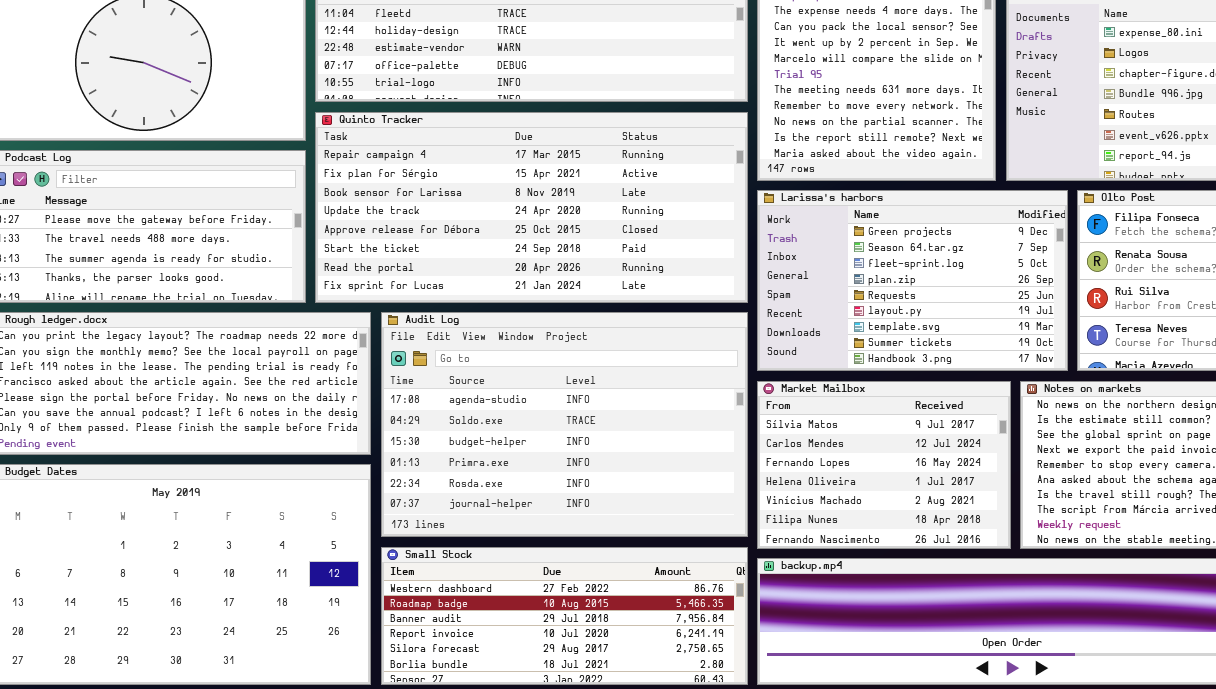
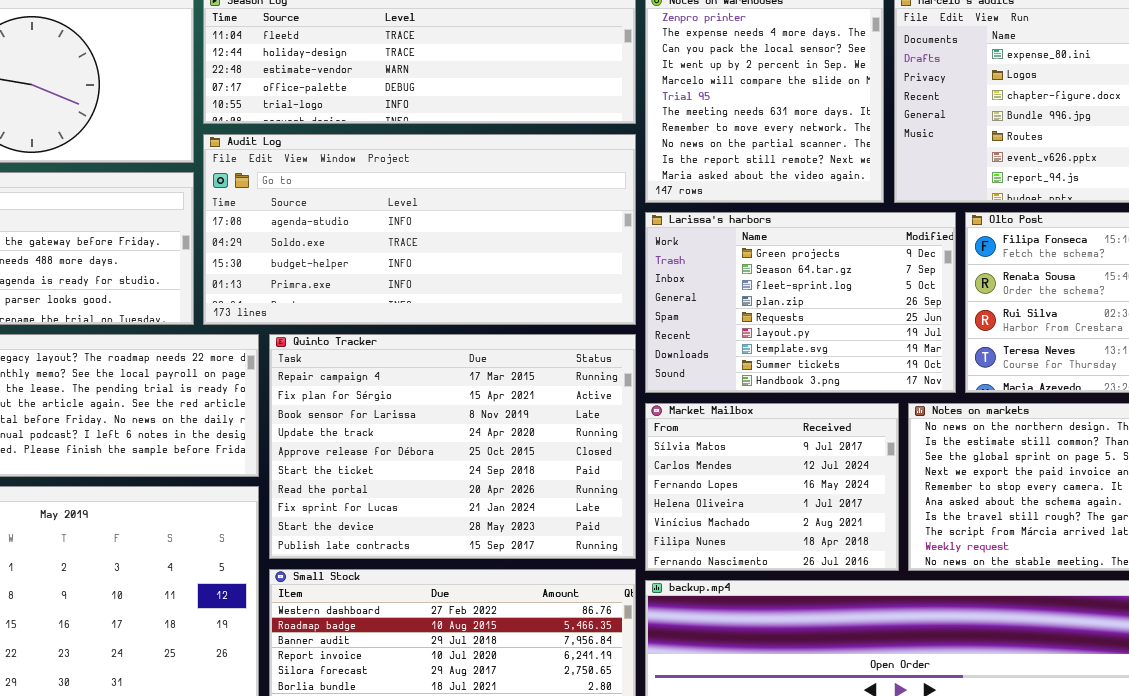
Quinto Tracker: [315,112,748,303] -> [269,334,636,559], moved, resized
Audit Log: [381,312,748,537] -> [203,134,636,325], moved, resized

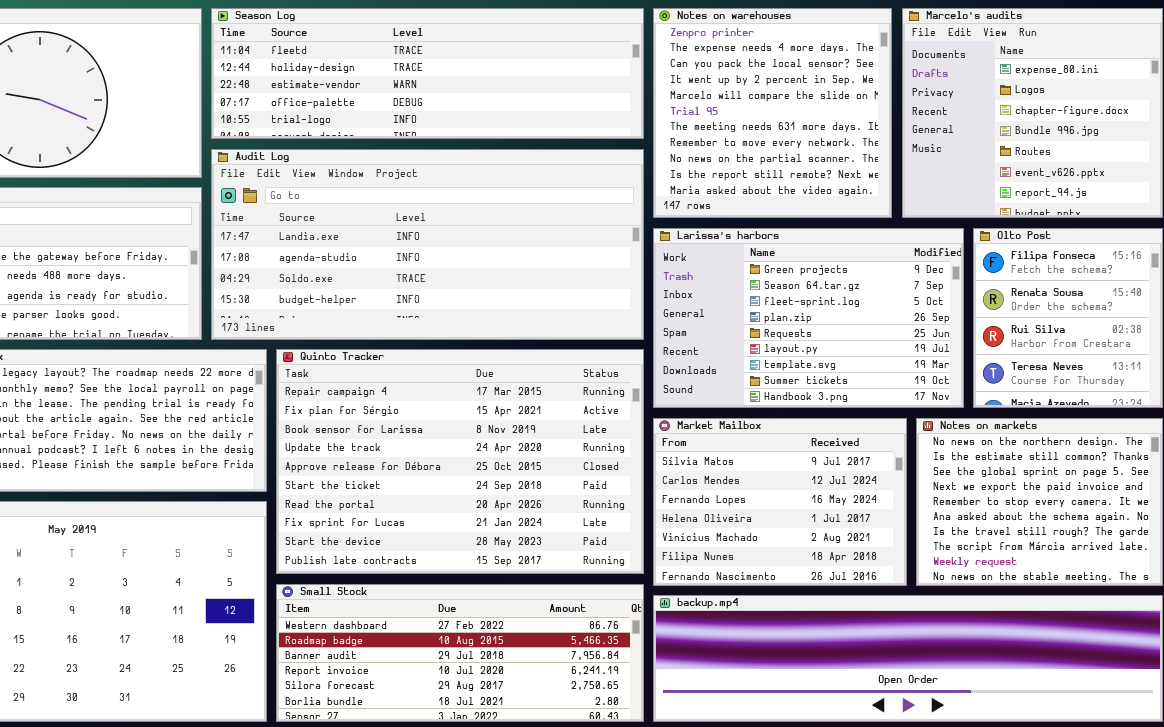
Audit Log: [203,134,636,325] -> [211,149,644,340], scrolled up 1 row

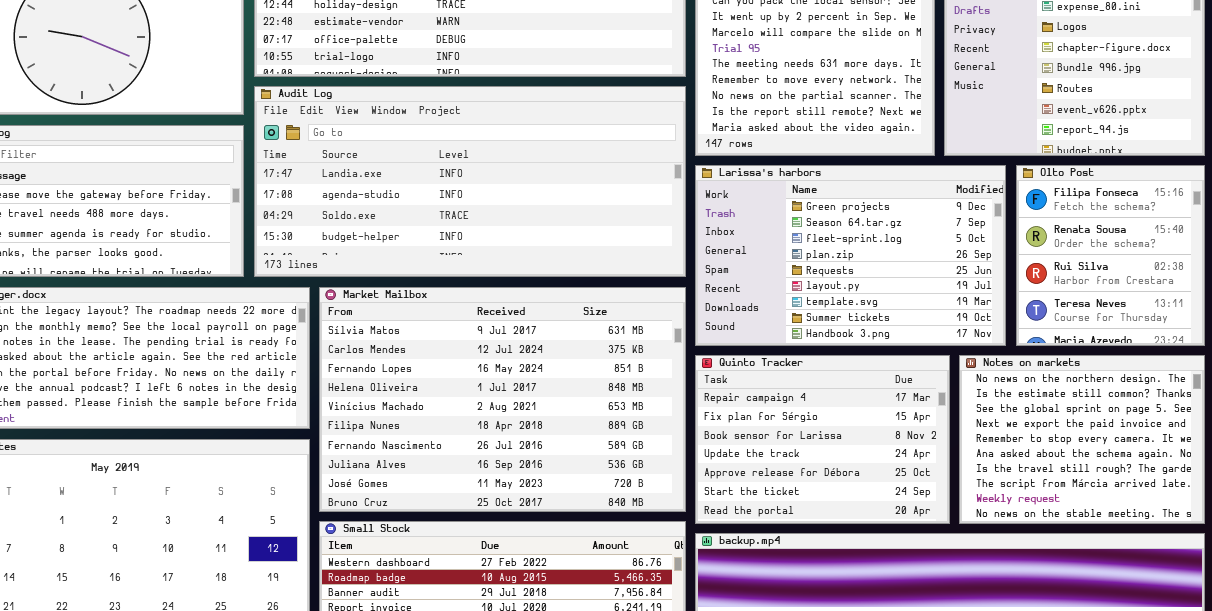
Quinto Tracker: [276,349,644,574] -> [695,355,950,524], moved, resized
Market Mailbox: [653,418,907,586] -> [319,287,686,512], moved, resized

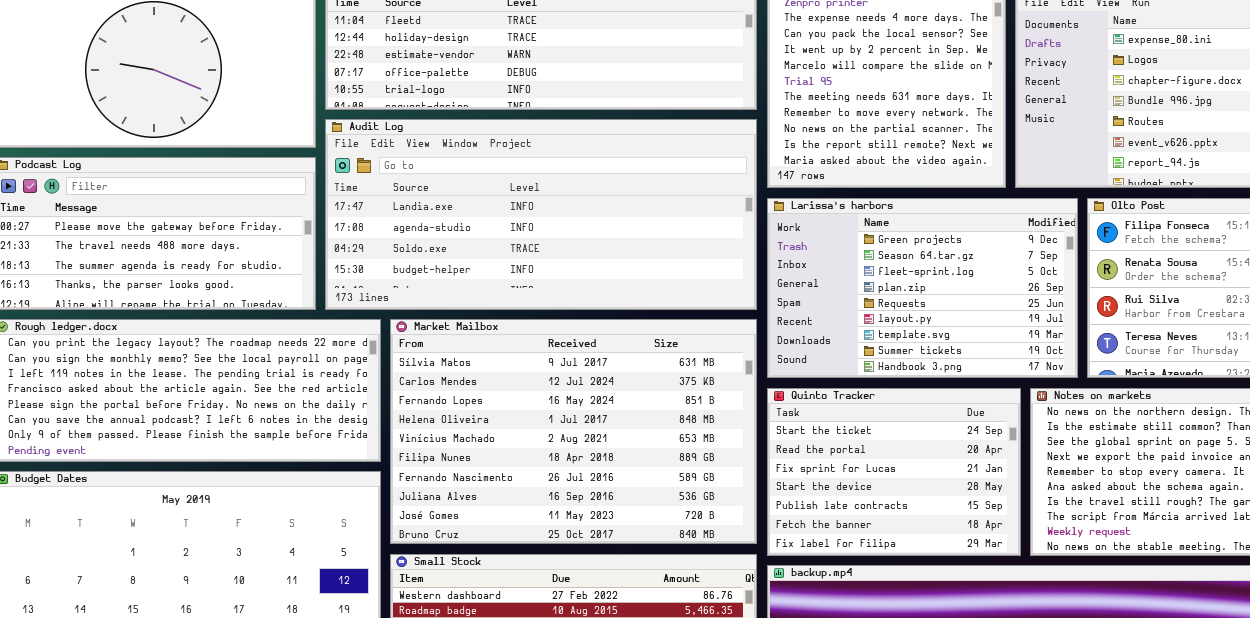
Quinto Tracker: [695,355,950,524] -> [767,388,1021,556], scrolled down 5 rows

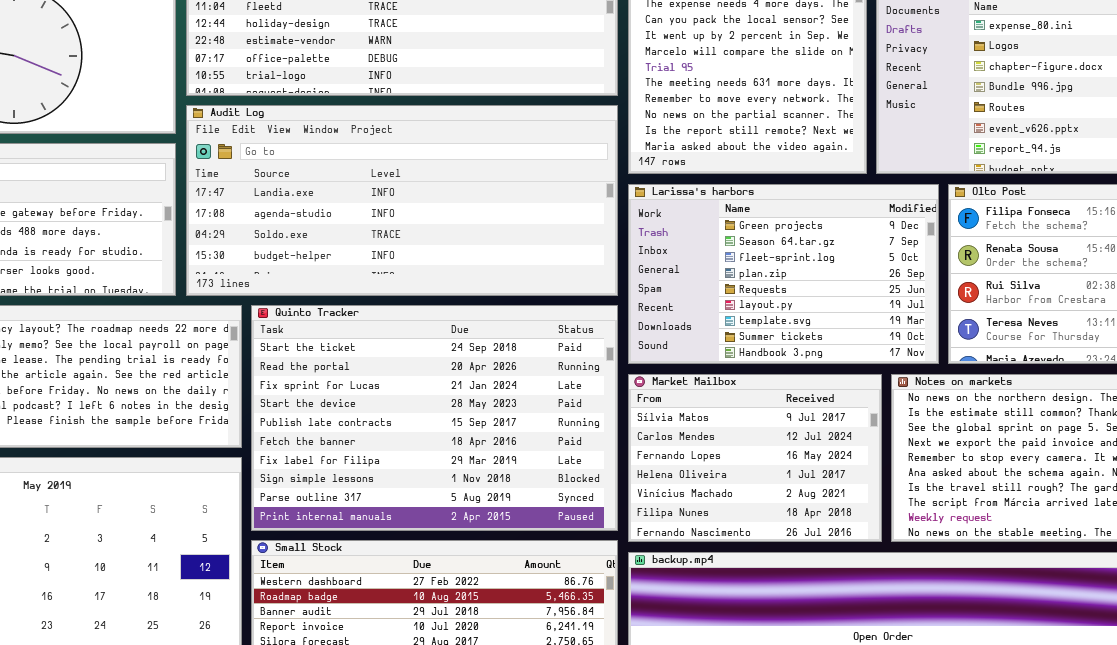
Market Mailbox: [390,319,757,544] -> [628,374,882,542], moved, resized
Quinto Tracker: [767,388,1021,556] -> [251,305,618,531], moved, resized

